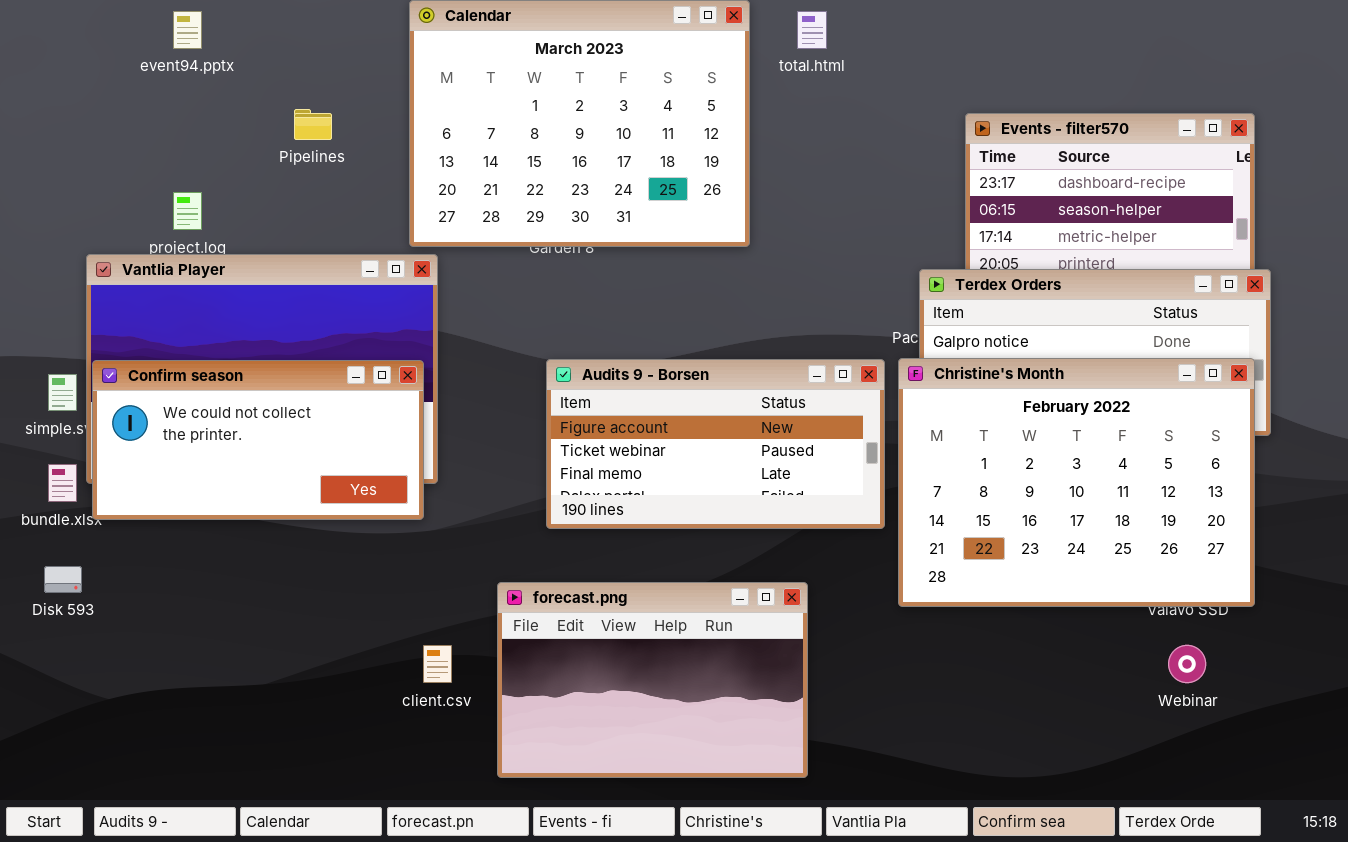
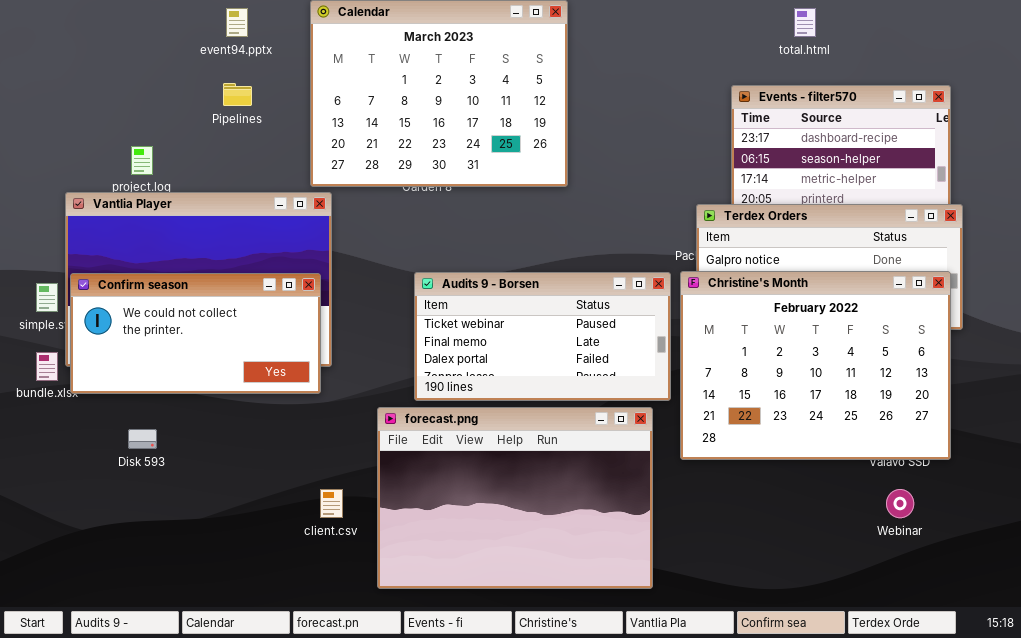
event94.pptx: [173,11,202,49] -> [226,8,248,37], moved
total.html: [797,11,827,49] -> [794,8,816,37], moved
Audits 9 - Borsen: [546,359,885,529] -> [414,272,671,401], scrolled down 1 row
Disk 593: [44,566,82,593] -> [128,429,157,449], moved
forecast.png: [497,582,808,778] -> [377,407,653,589], resized

